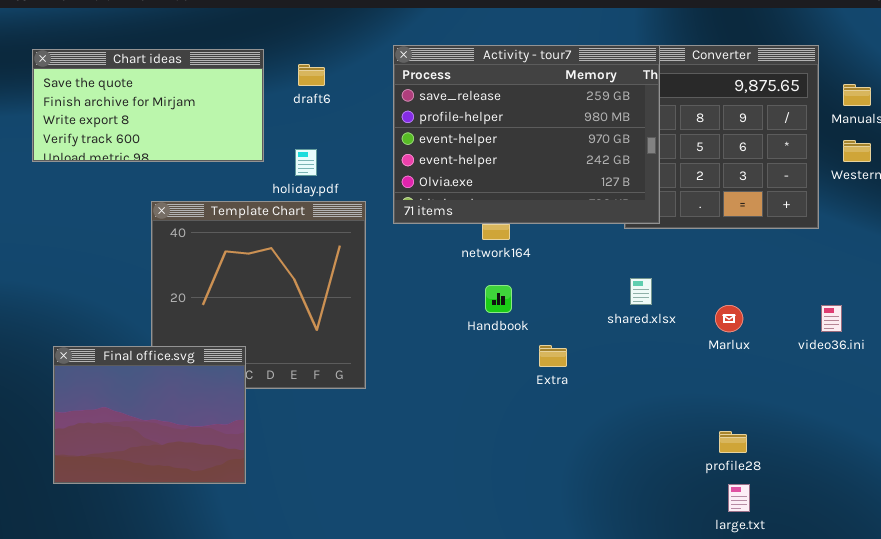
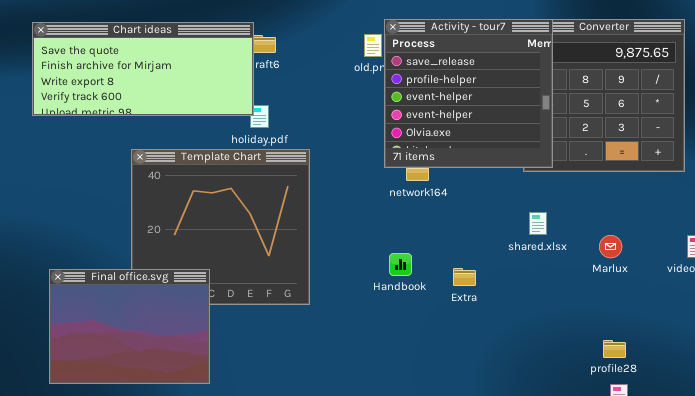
Activity - tour7: [393,45,660,224] -> [384,19,553,168], resized
Chart ideas: [32,49,264,162] -> [32,22,254,116], resized
Handbook: [485,285,512,313] -> [389,253,412,276], moved

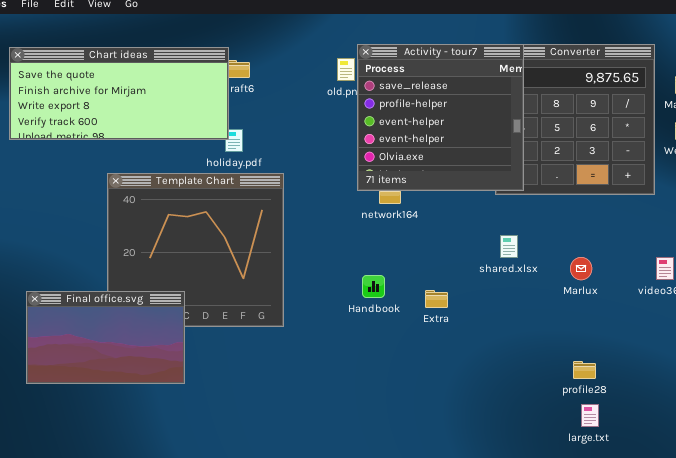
Final office.svg: [49,269,210,384] -> [26,291,185,384], resized

